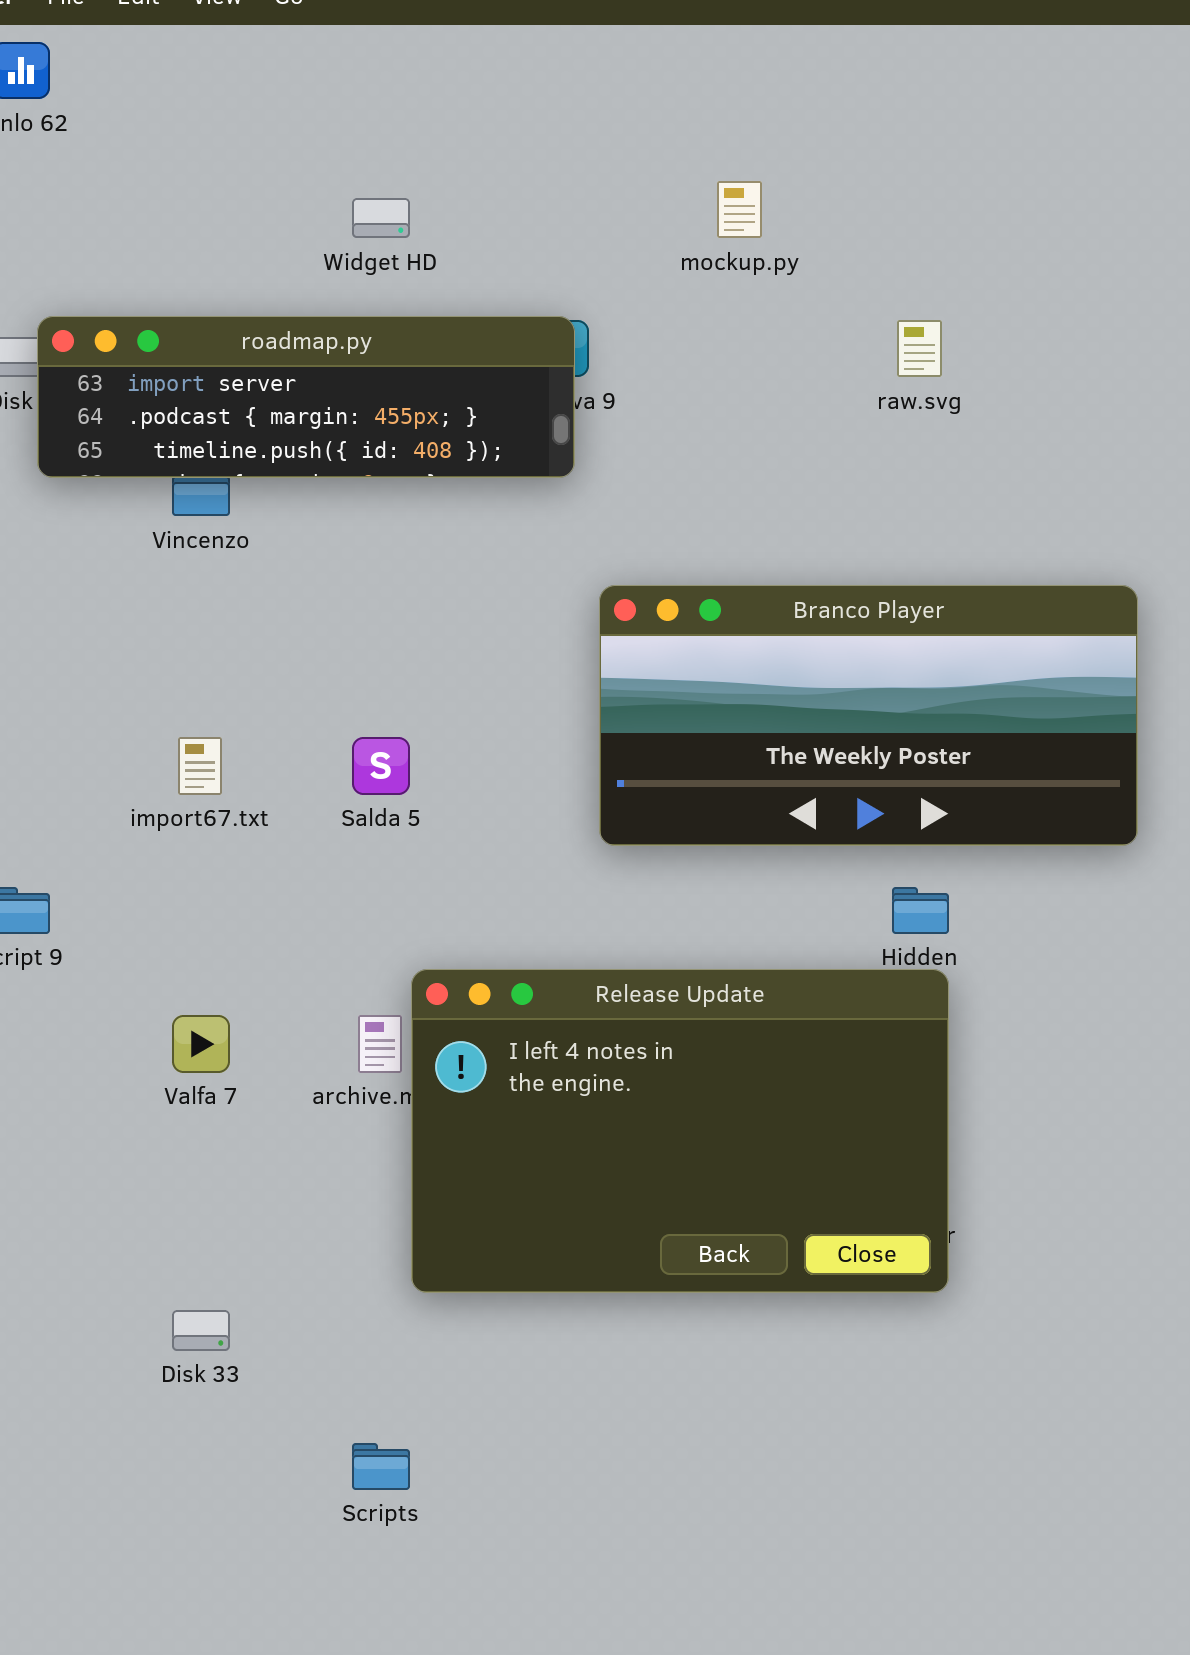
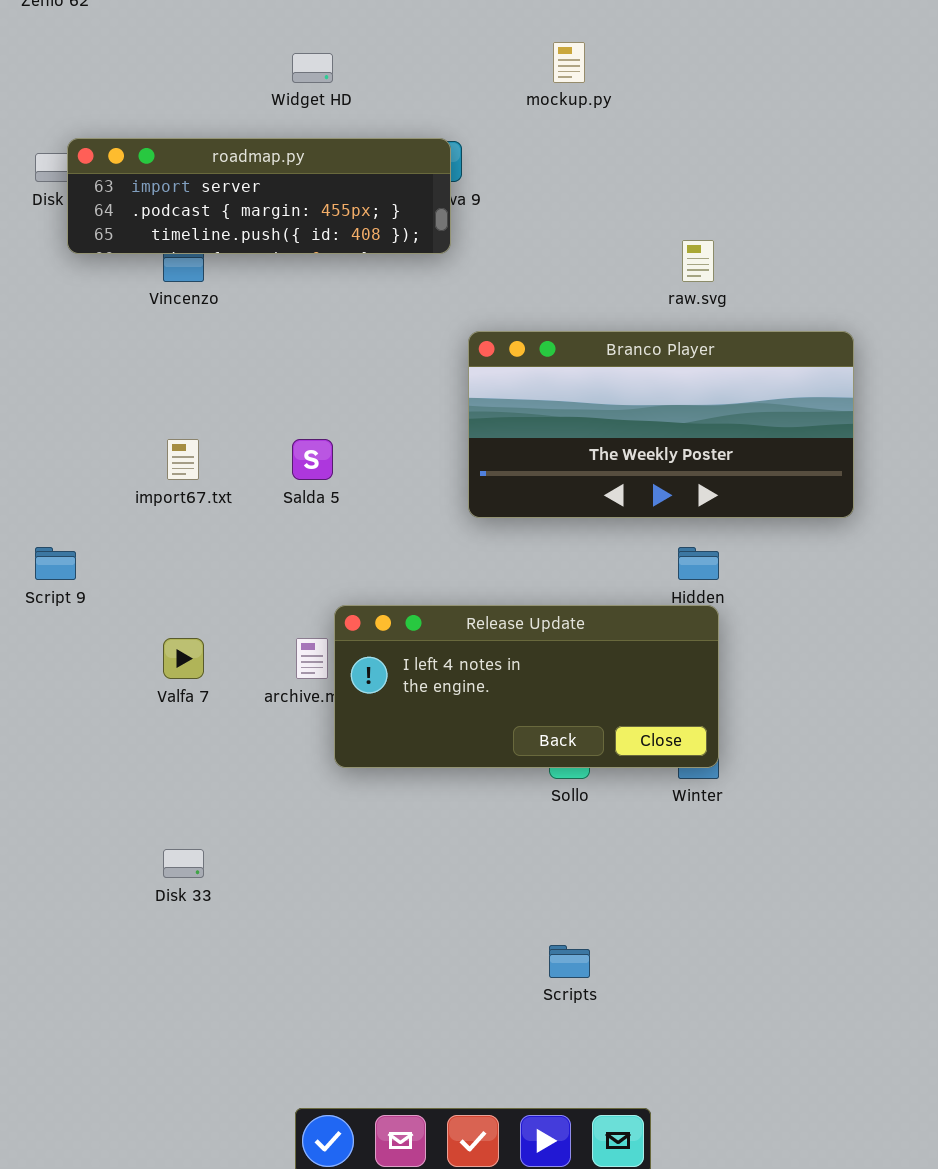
raw.svg: [897,320,942,377] -> [682,240,714,282], moved
Release Update: [411,969,949,1293] -> [334,605,719,768], resized
Scripts: [352,1443,410,1490] -> [549,945,590,978], moved

